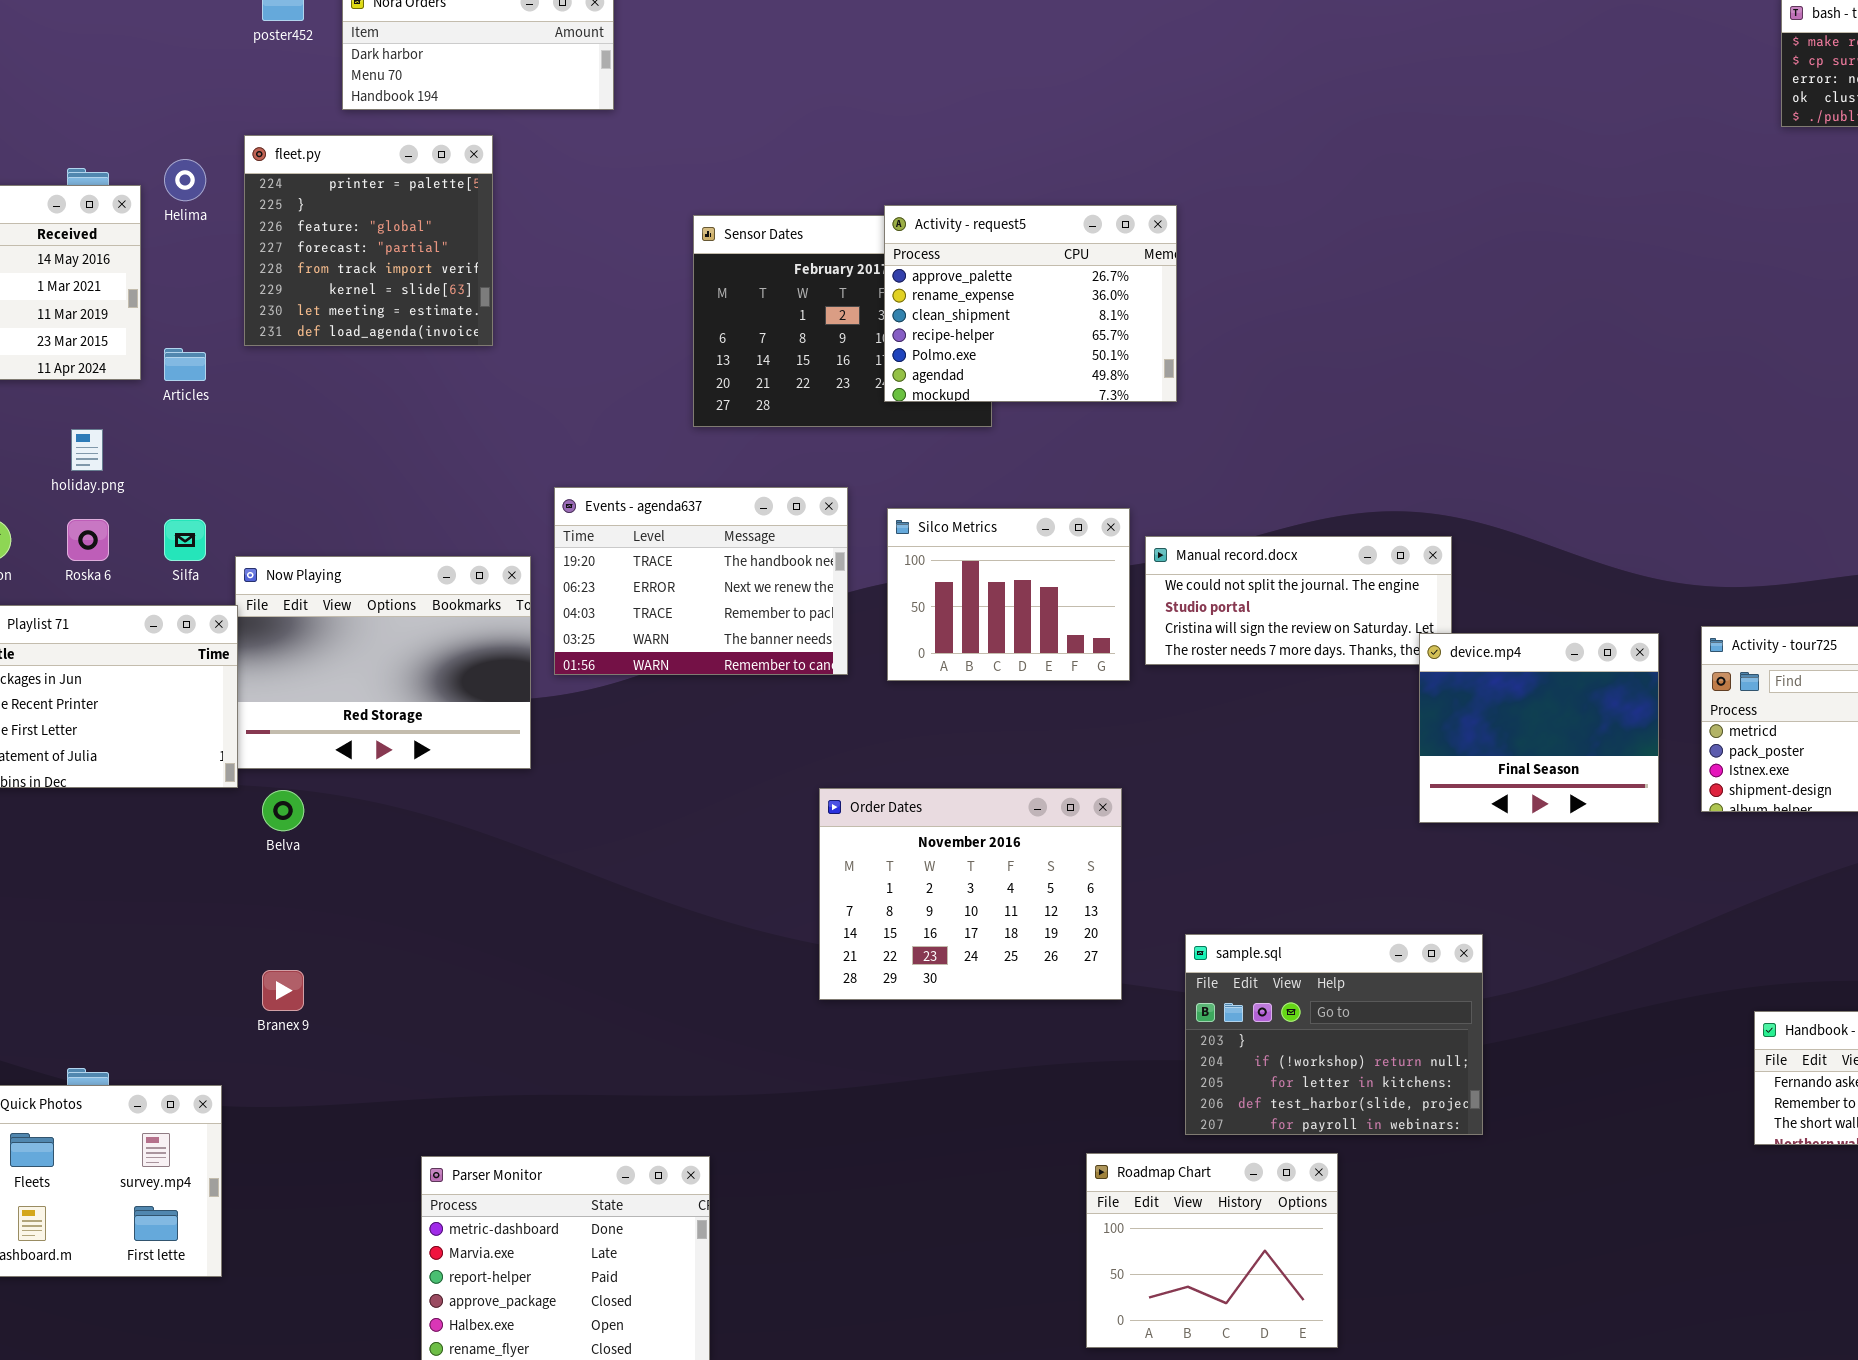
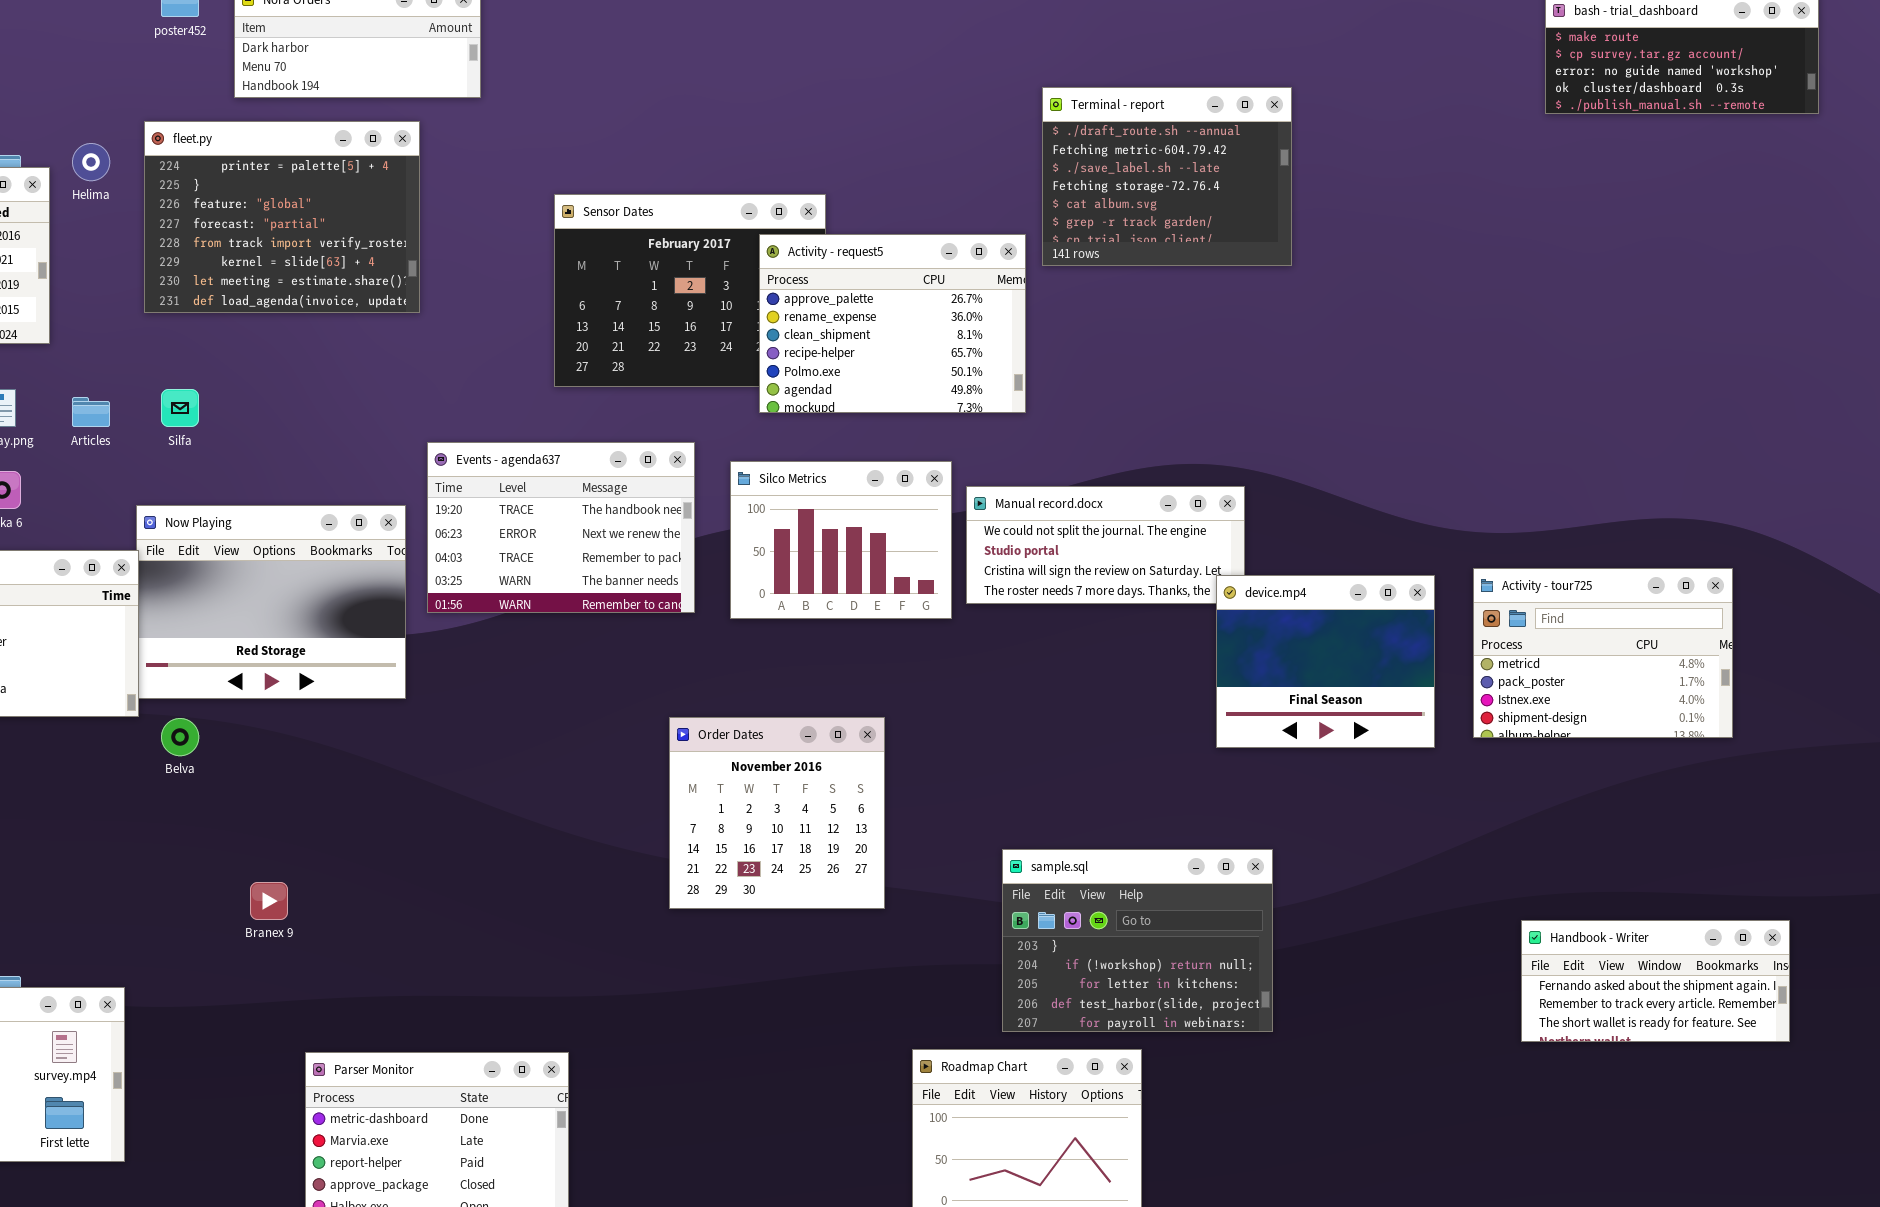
Terminal - report: none -> [1042,87,1292,266], opened
fleet.py: [244,135,493,346] -> [144,121,420,313], resized
Activity - request5: [884,205,1177,402] -> [759,234,1026,413], moved
Articles: [164,348,206,381] -> [72,397,110,427], moved
Silfa: [164,519,206,561] -> [161,389,199,427], moved
Order Dates: [819,788,1122,1000] -> [669,717,885,909], resized
Branex 9: [262,970,304,1011] -> [250,882,288,920], moved

